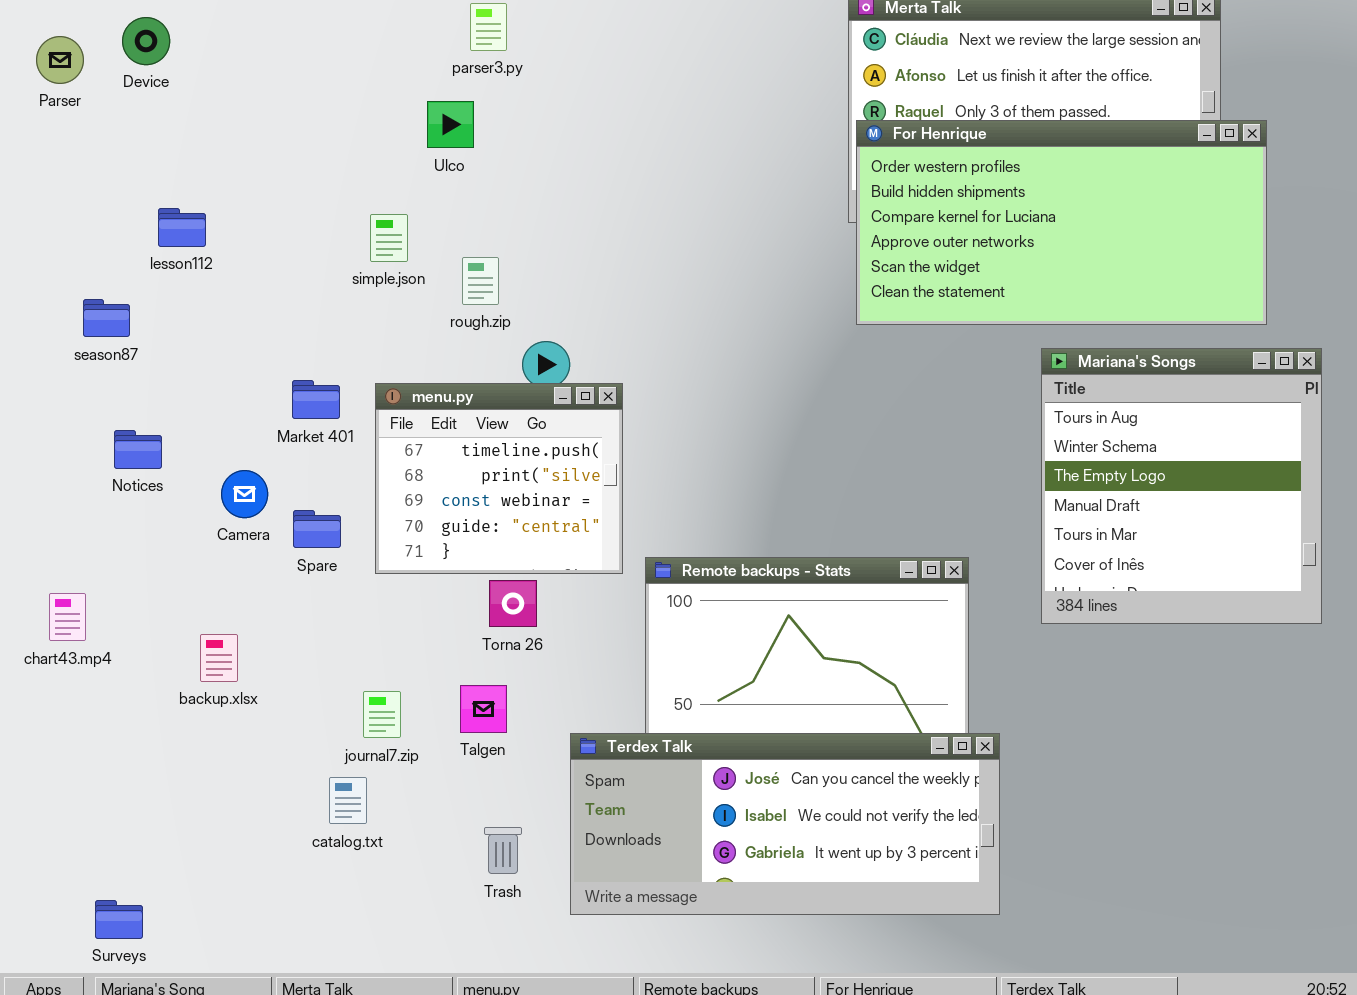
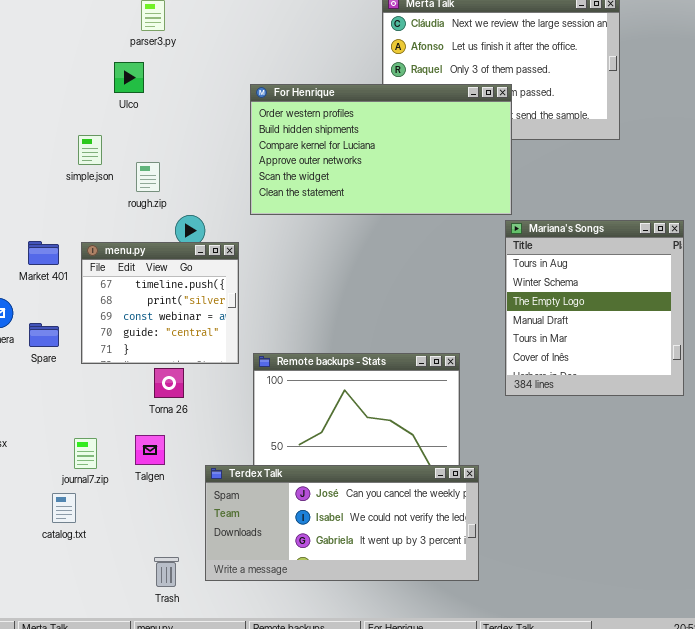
For Henrique: [856,120,1267,325] -> [250,84,512,215], moved
Trash: [484,827,522,874] -> [154,557,179,587], moved

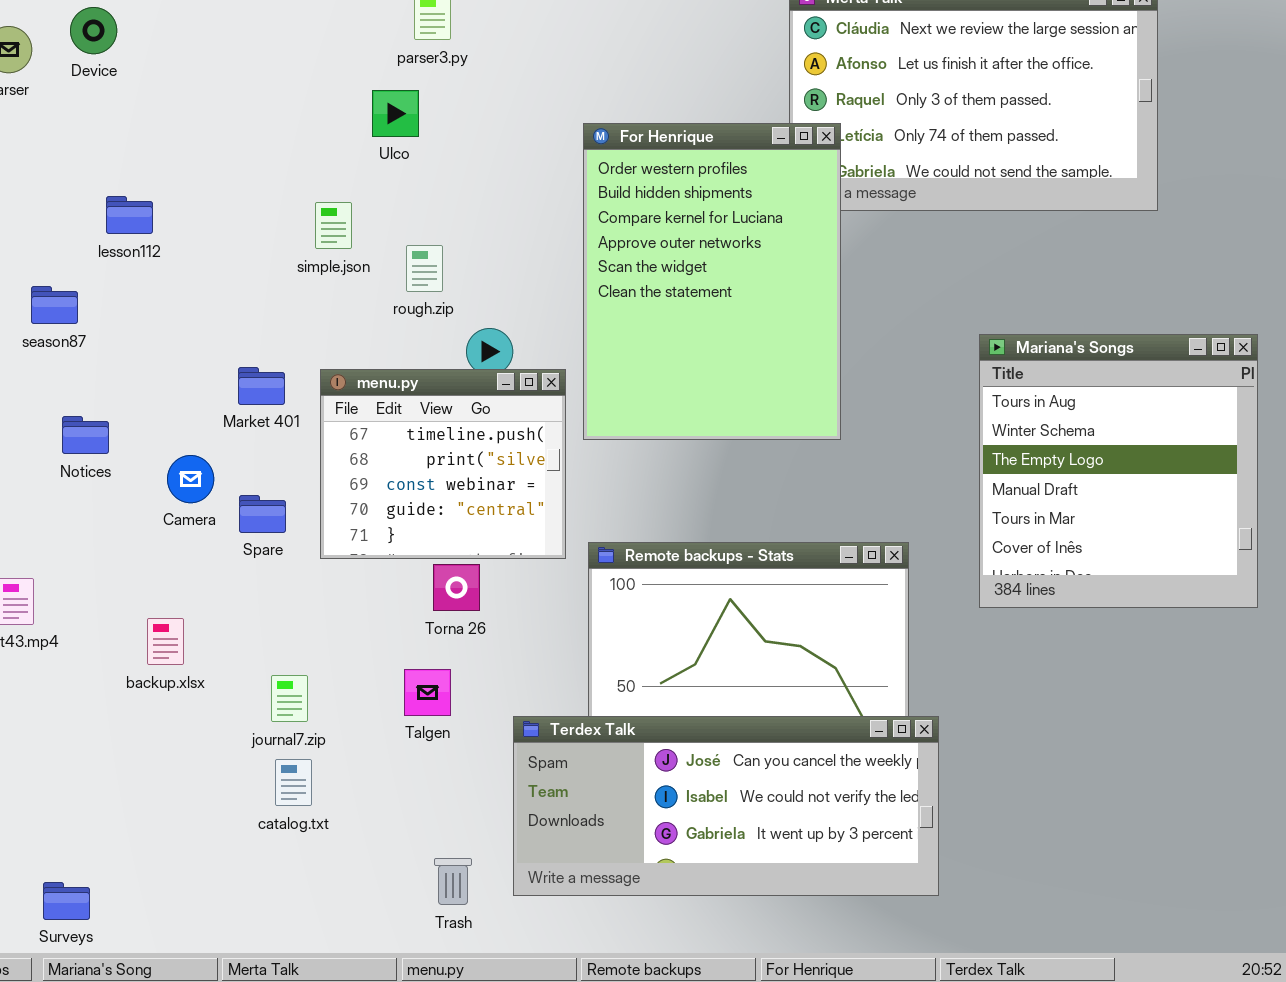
For Henrique: [250,84,512,215] -> [583,123,841,440], resized
journal7.zip: [74,438,97,469] -> [271,675,308,722], moved

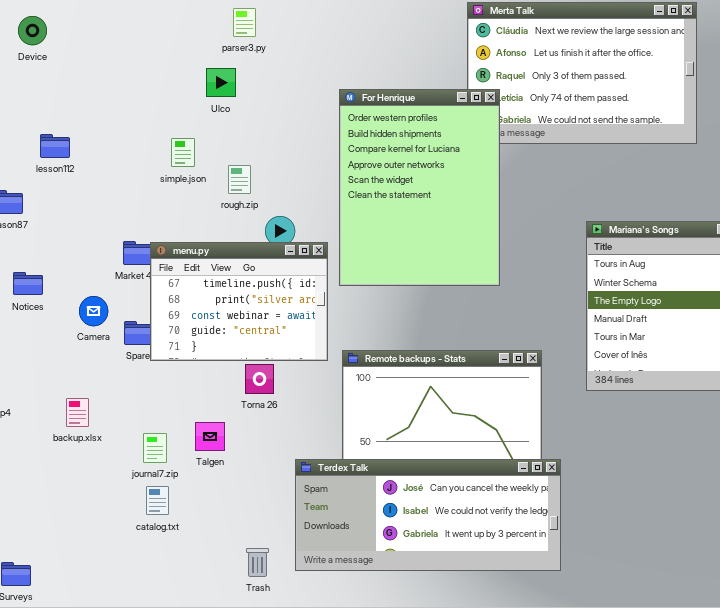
menu.py: [320,369,566,559] -> [150,242,328,361], resized
Talgen: [404,669,451,716] -> [195,422,225,451], moved

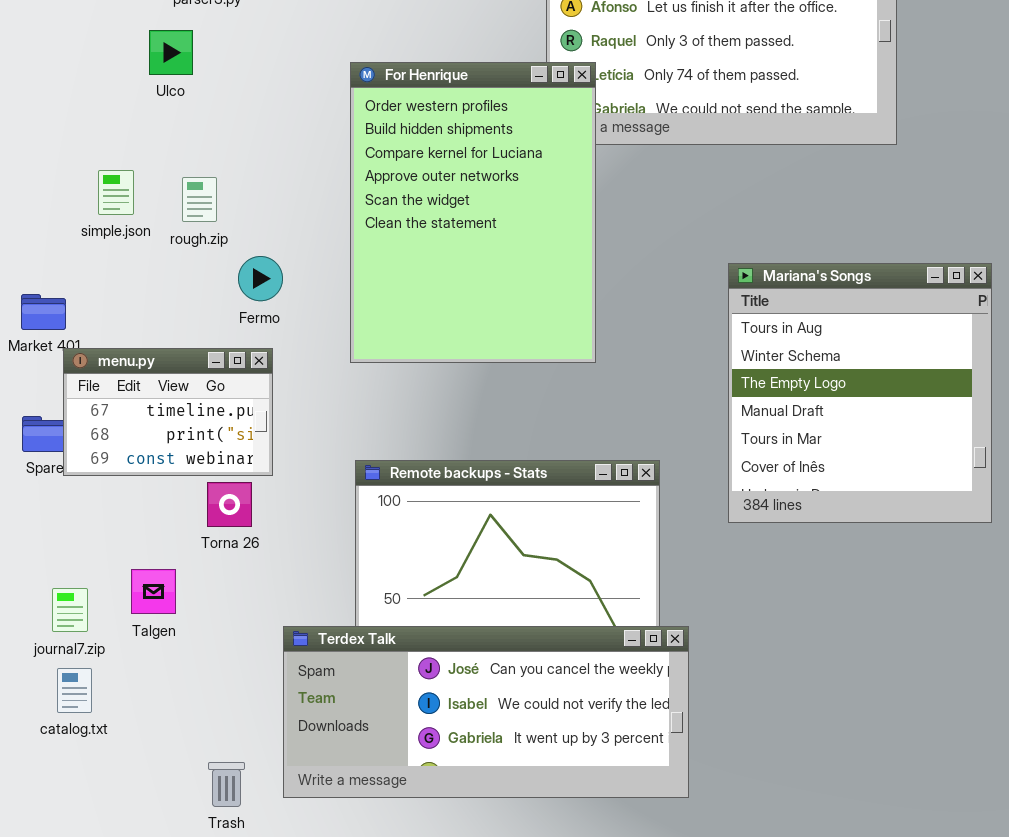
simple.json: [171,138,195,167] -> [98,170,134,215], moved
menu.py: [150,242,328,361] -> [63,348,273,476], resized

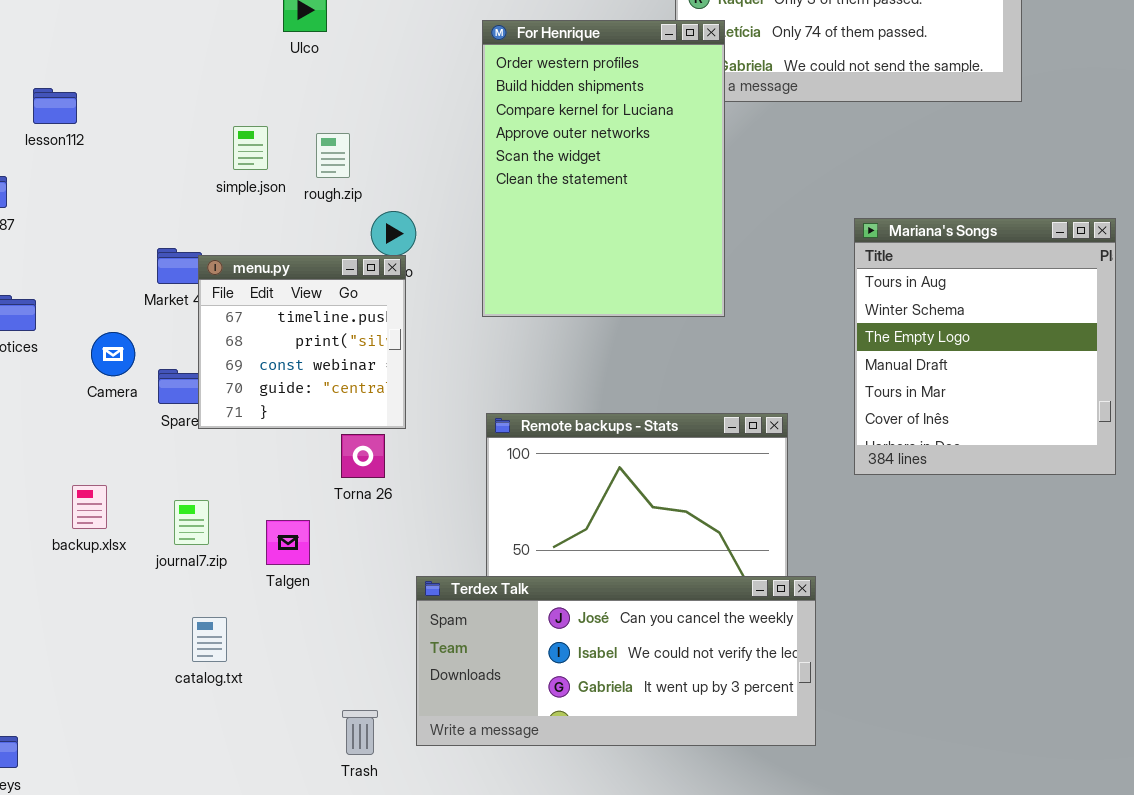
menu.py: [63,348,273,476] -> [198,255,406,429], resized
journal7.zip: [52,588,88,632] -> [174,500,209,545], moved

